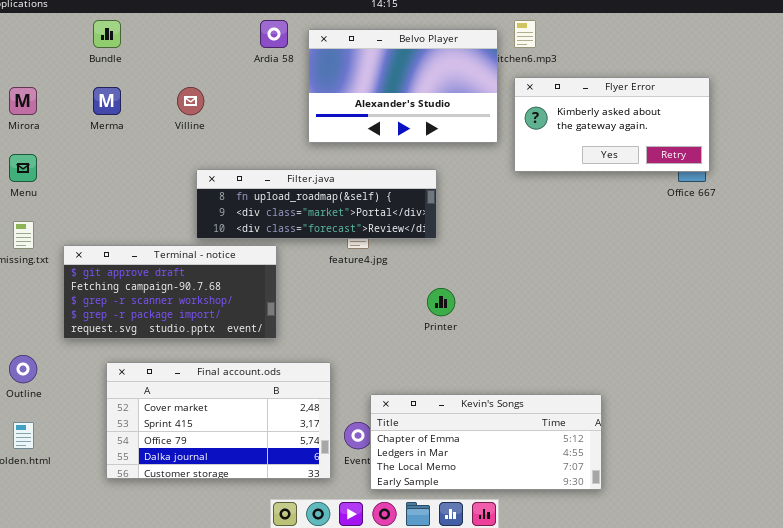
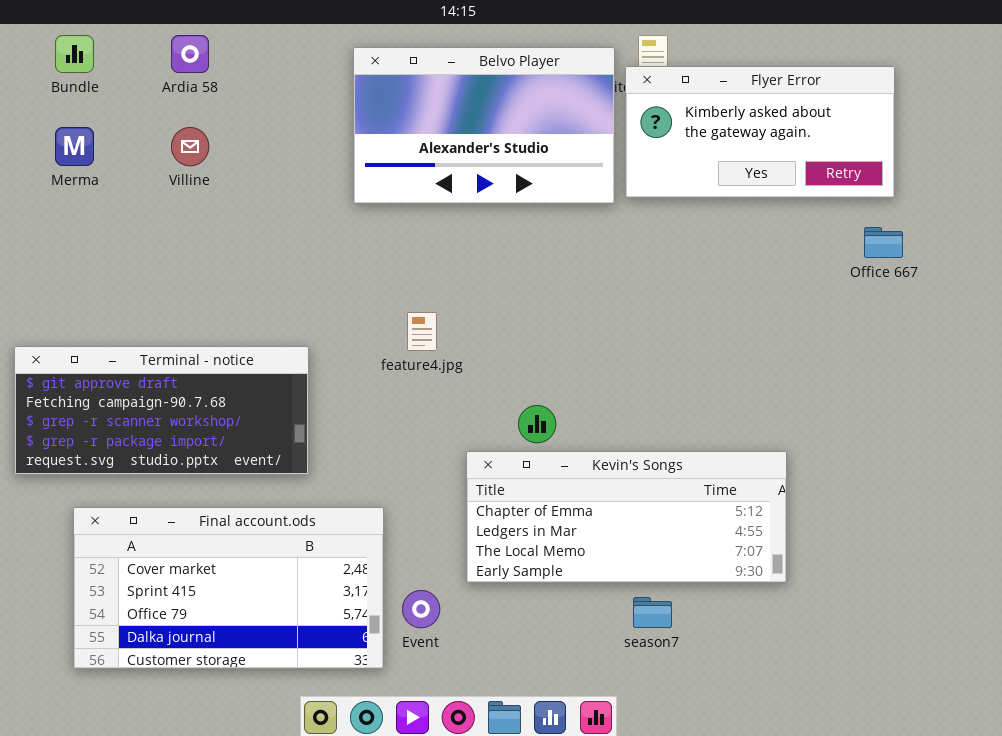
Ardia 58: [260,20,288,48] -> [171,35,209,73], moved
Flyer Error: [514,77,710,172] -> [625,66,895,198], moved
Filter.java: [196,169,437,239] -> none, closed
Kevin's Songs: [370,394,602,490] -> [466,451,787,583], moved

